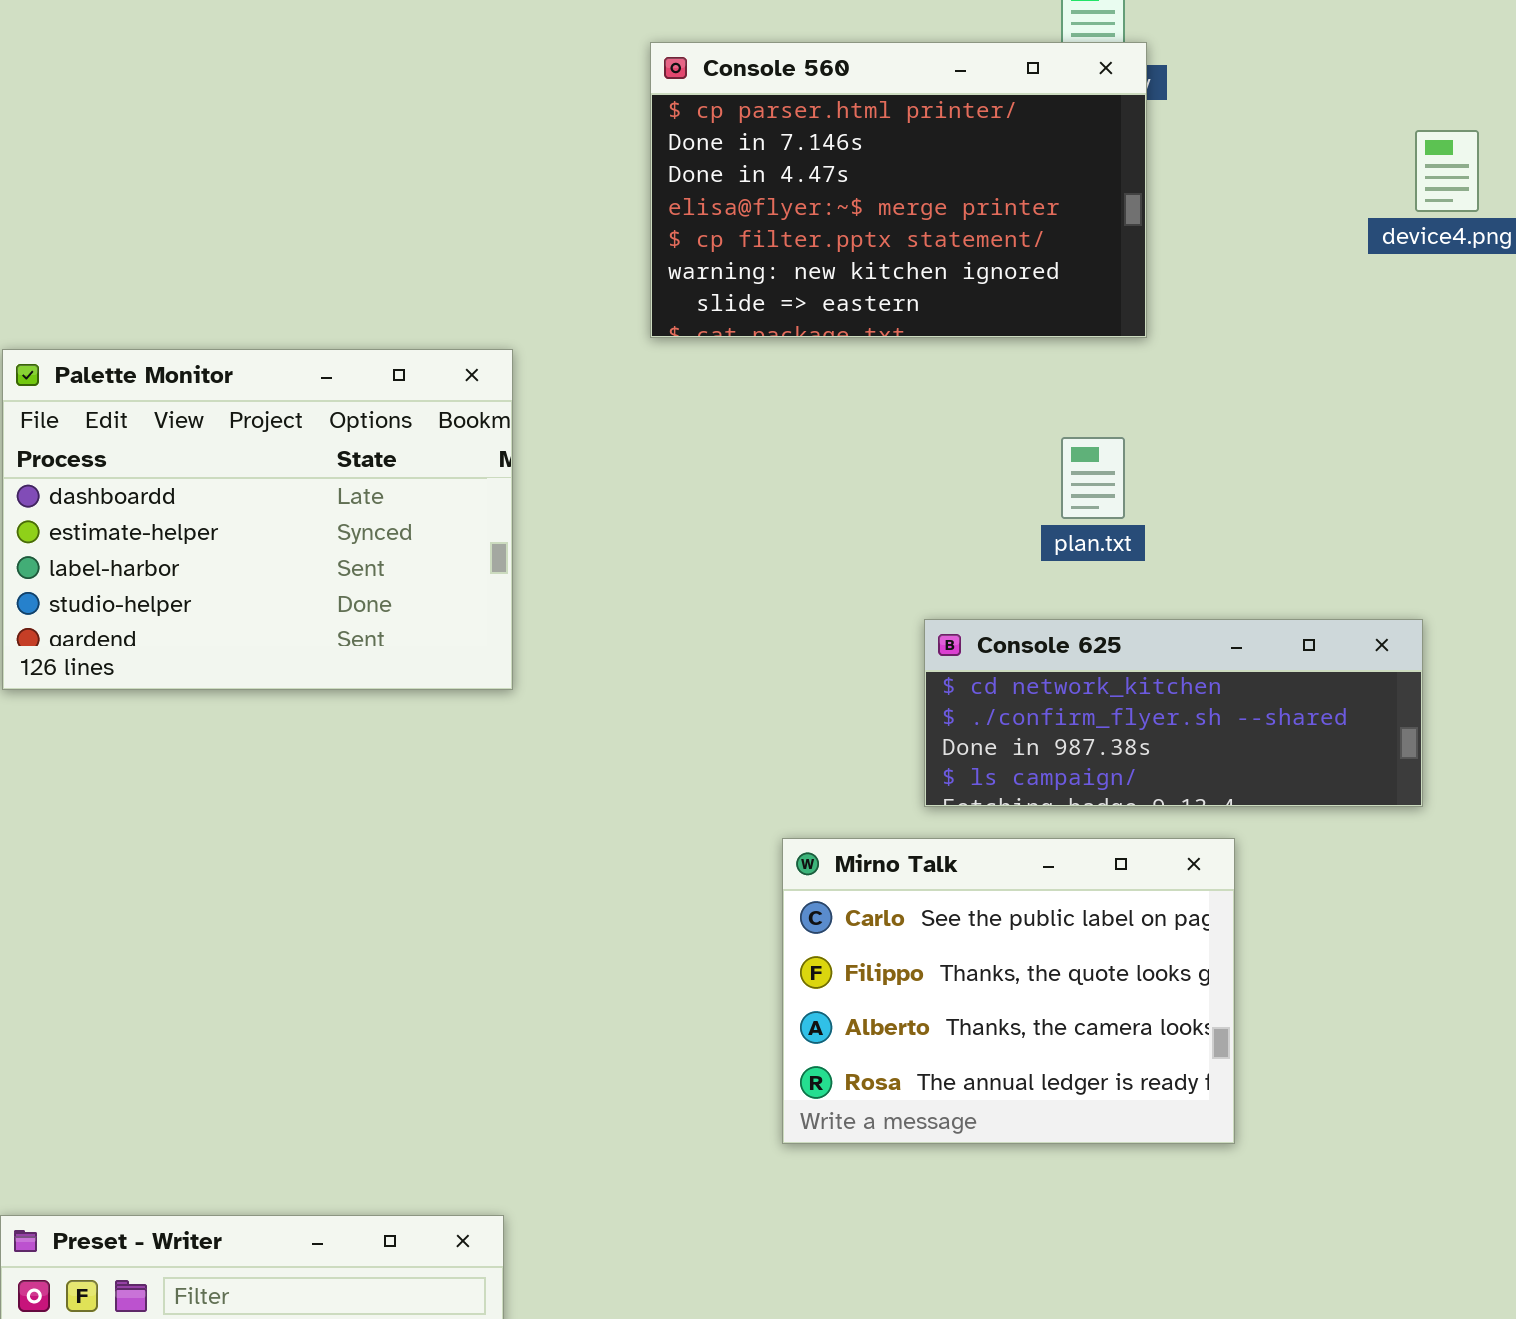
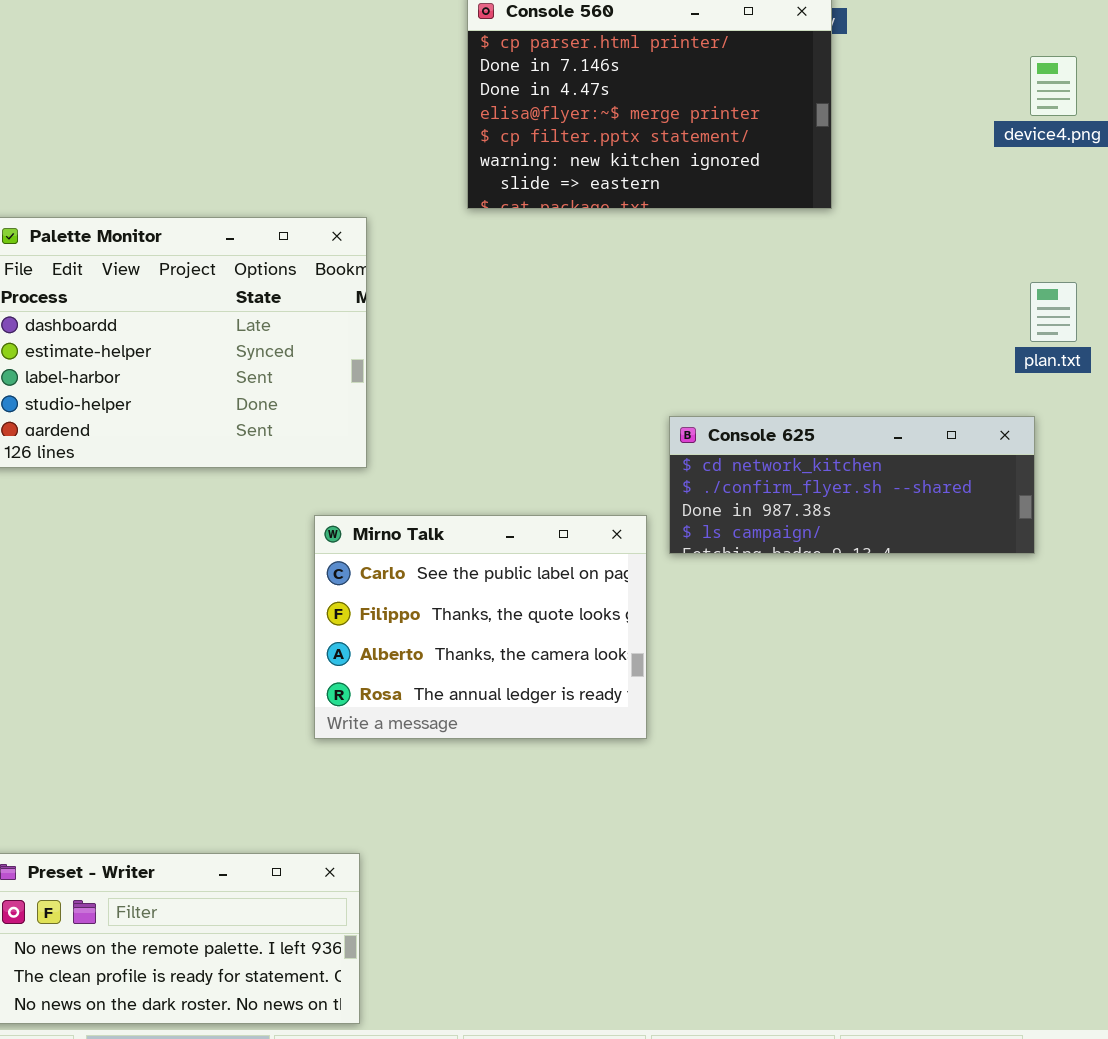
plan.txt: [1061,437,1125,519] -> [1030,282,1077,342], moved
Mirno Talk: [782,838,1235,1144] -> [314,515,647,739], moved

